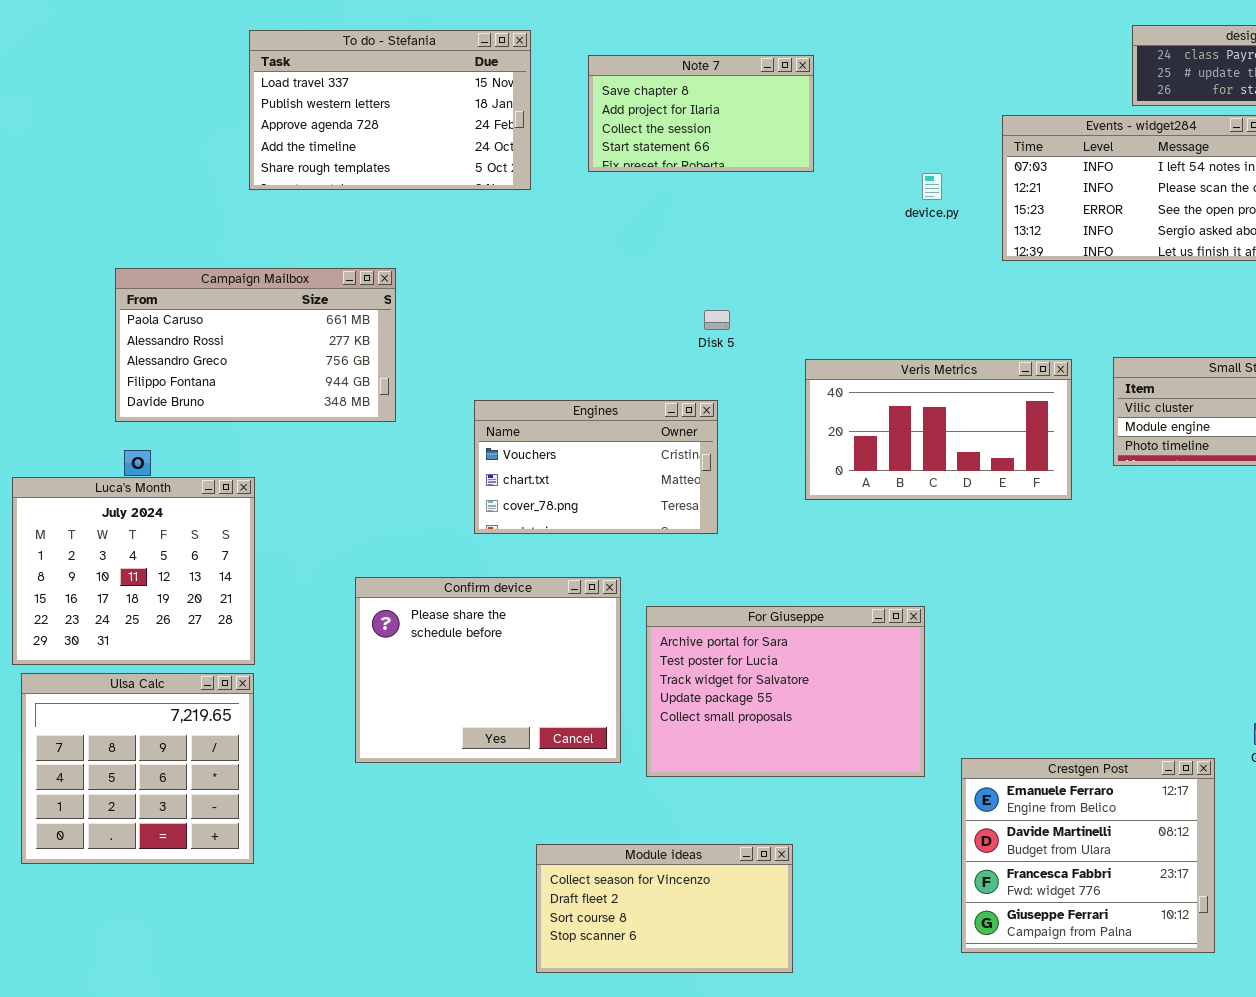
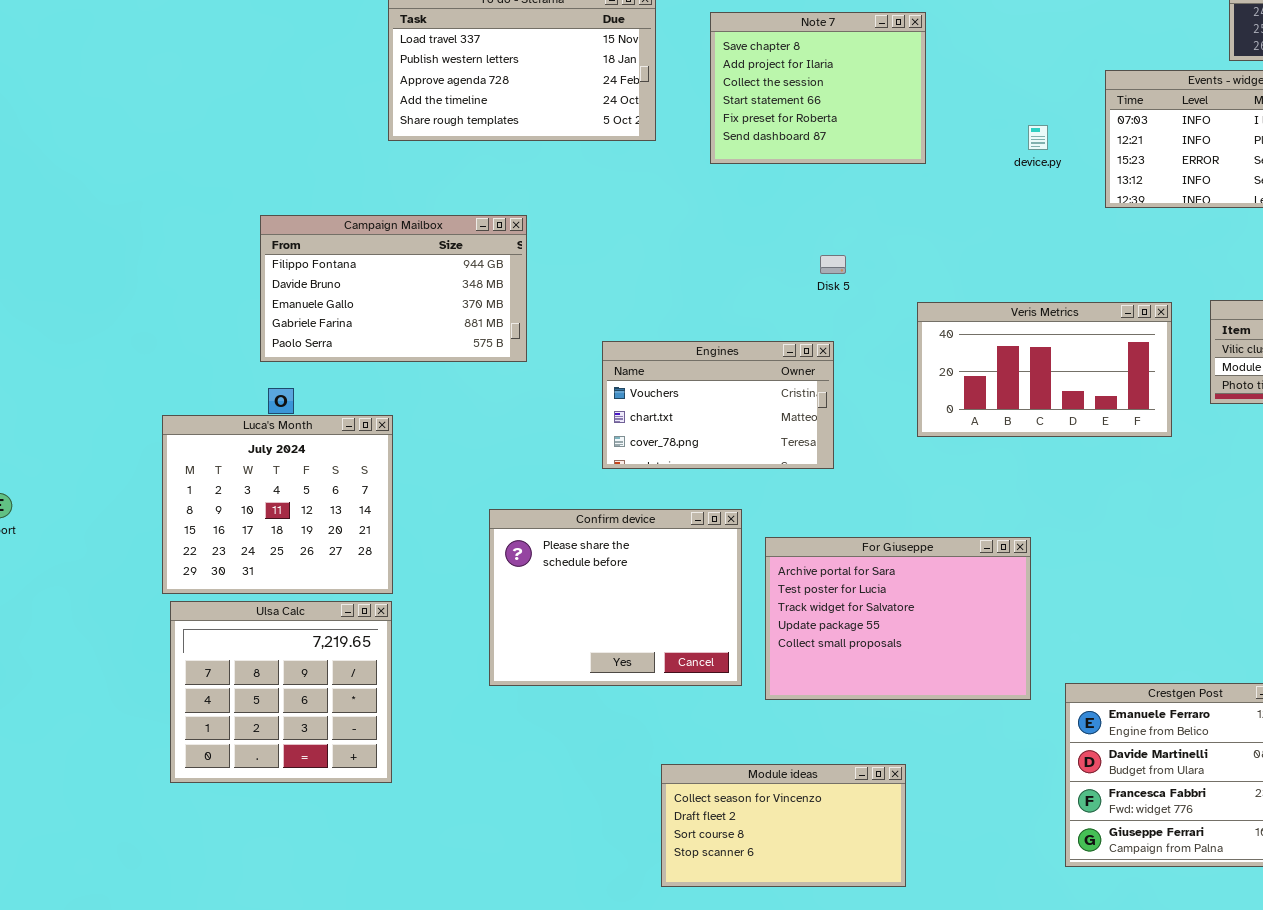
Note 7: [588,55,814,172] -> [710,12,926,164], resized
Campaign Mailbox: [115,268,396,422] -> [260,215,527,362], scrolled down 3 rows

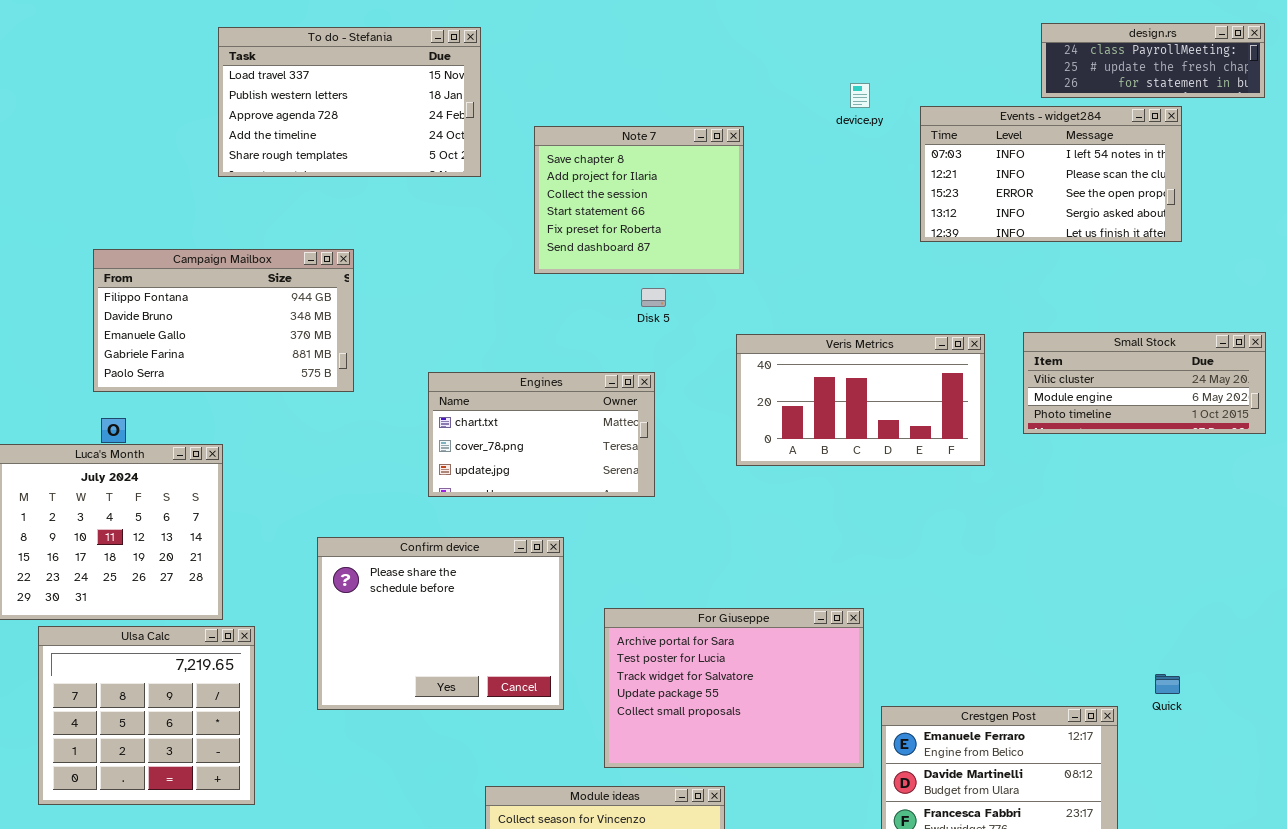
Note 7: [710,12,926,164] -> [534,126,744,274], moved
device.py: [1028,125,1048,150] -> [850,83,870,108], moved
Engines: [602,341,834,469] -> [428,372,655,497], scrolled down 1 row
For Giuseppe: [765,537,1031,700] -> [604,608,864,768], moved
Ulsa Calc: [170,601,392,783] -> [38,626,255,805], moved

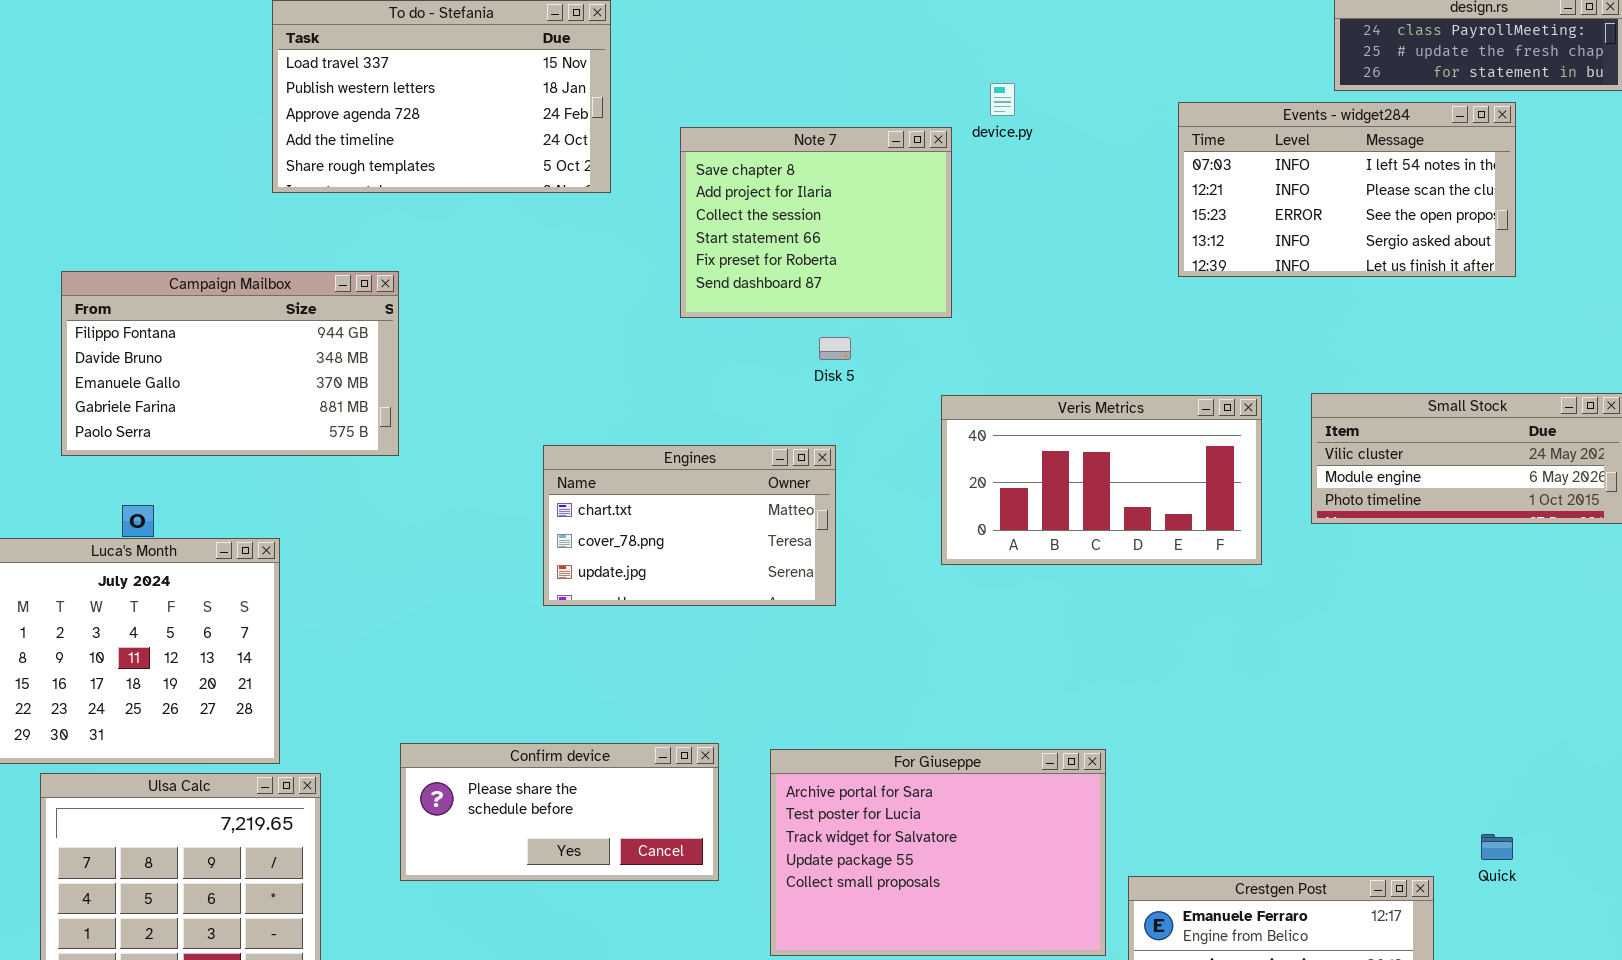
device.py: [850,83,870,108] -> [990,83,1015,116], moved
Campaign Mailbox: [93,249,354,392] -> [61,271,399,456], moved
Confirm device: [317,537,564,710] -> [400,743,719,881], resized

